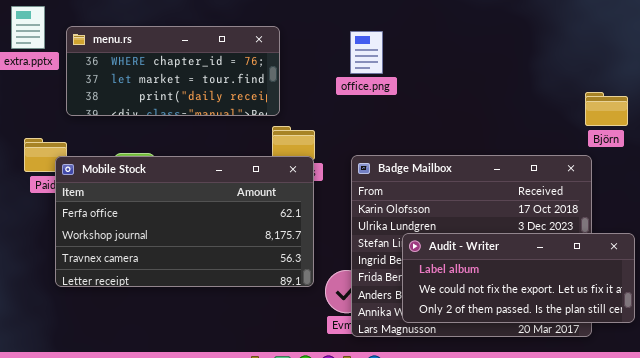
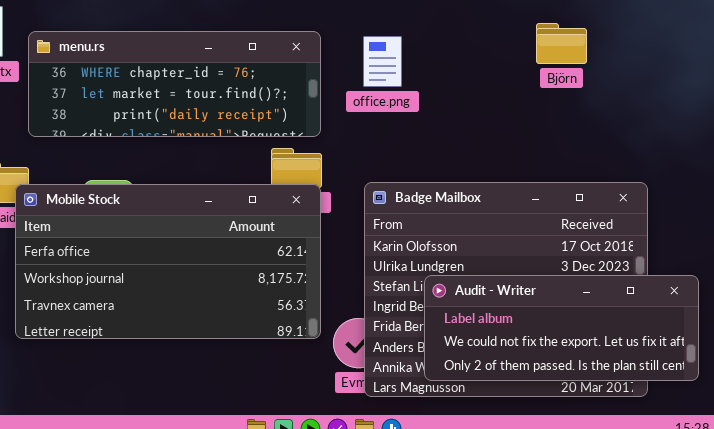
menu.rs: [66,26,280,116] -> [28,31,321,137], resized
Björn: [585,92,628,126] -> [536,23,587,64], moved

